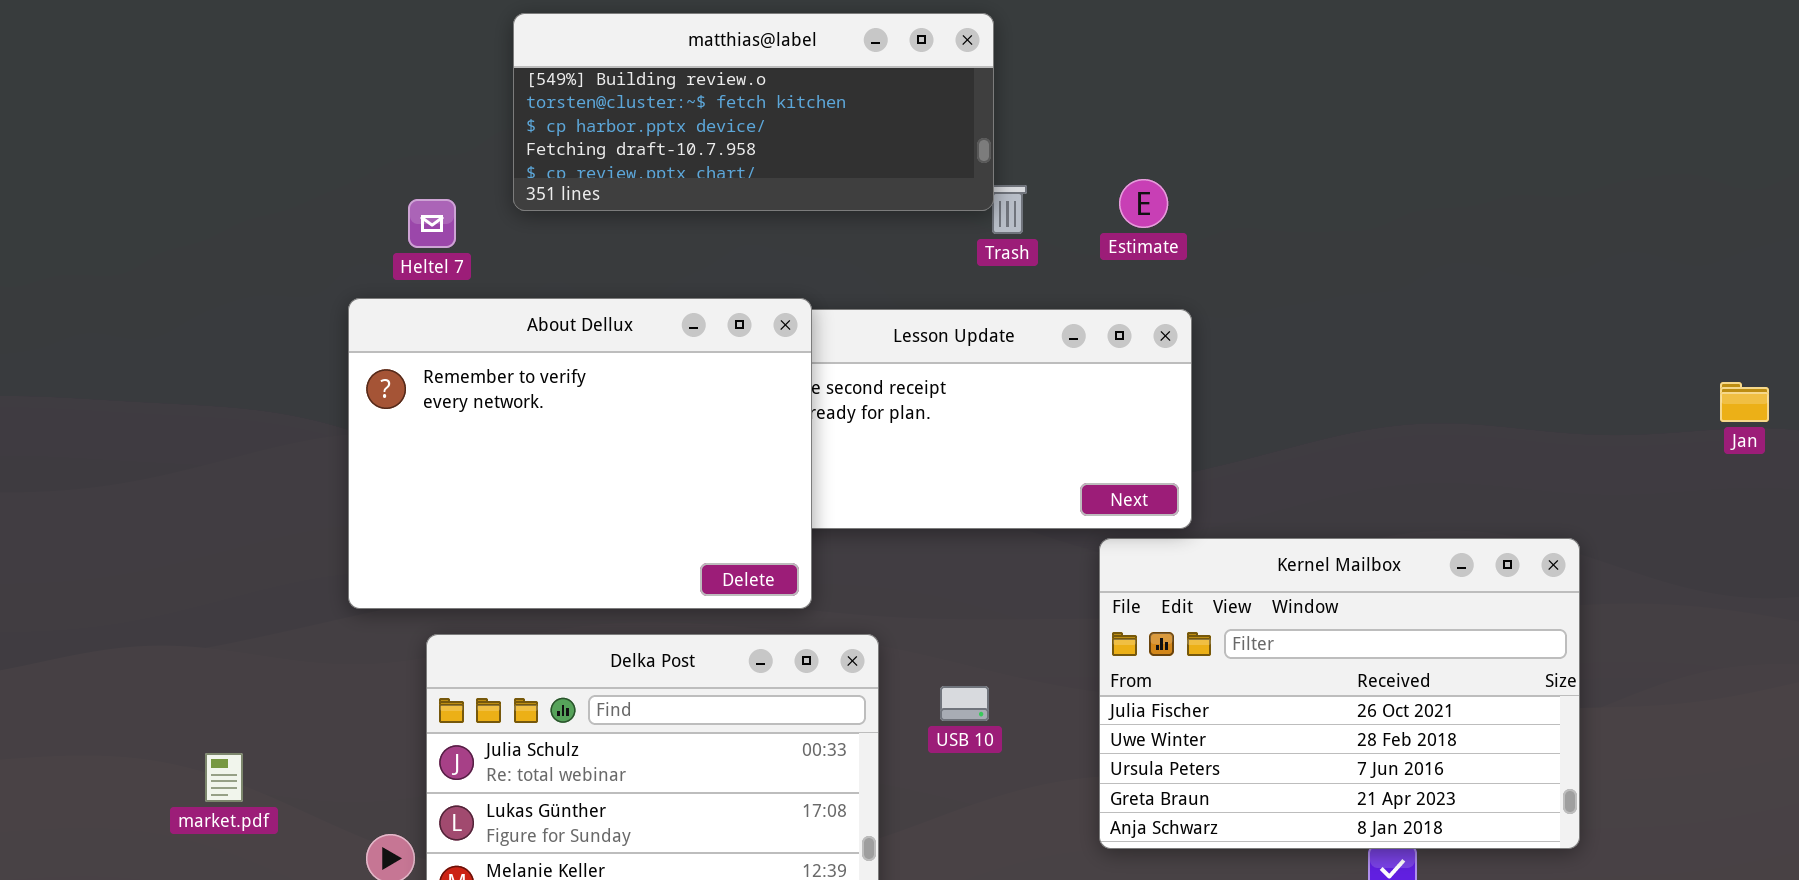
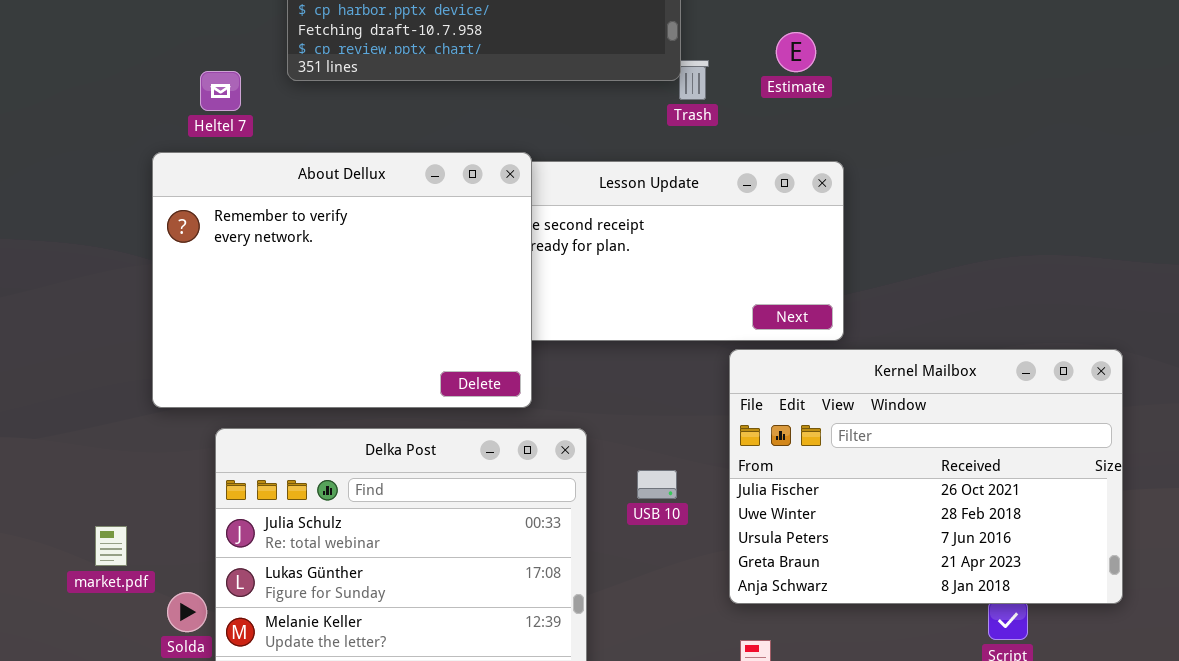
Estimate: [1119,179,1168,228] -> [776,32,816,72], moved
Kernel Mailbox: [1099,538,1580,849] -> [729,349,1123,604], moved
market.pdf: [205,753,243,802] -> [95,526,127,566], moved

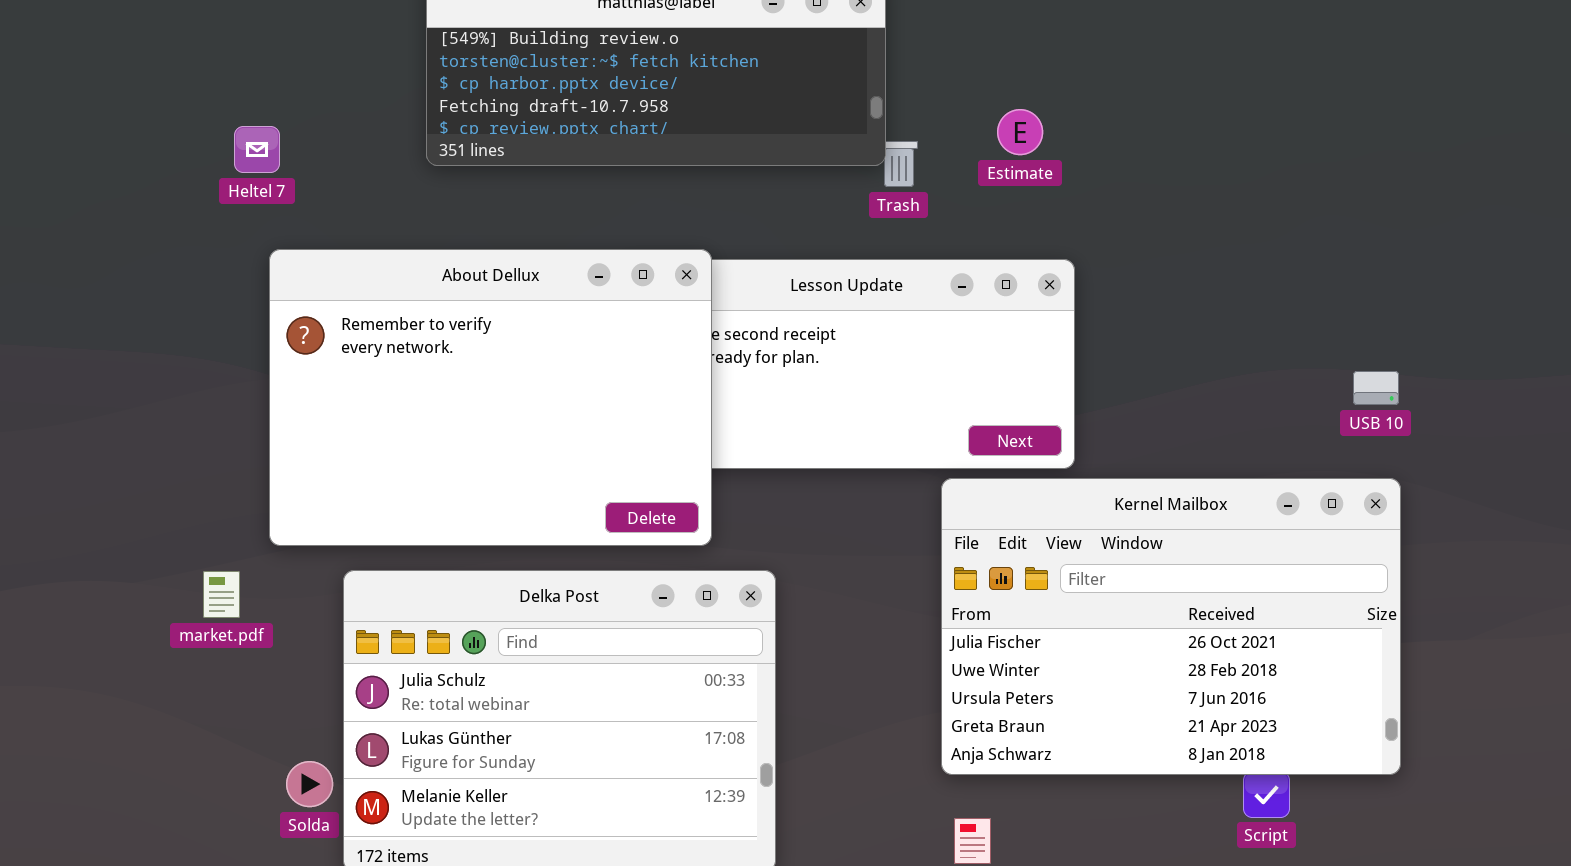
Heltel 7: [200,71,241,111] -> [234,126,280,173], moved
USB 10: [637,470,677,499] -> [1353,371,1399,405], moved
market.pdf: [95,526,127,566] -> [203,571,240,618], moved

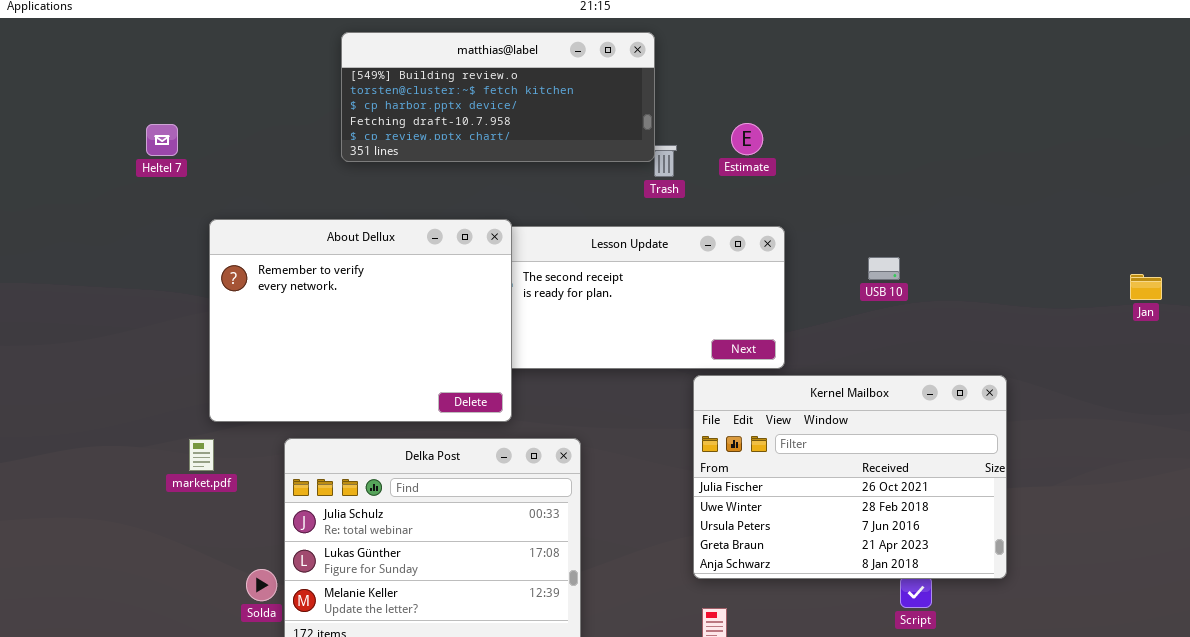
Heltel 7: [234,126,280,173] -> [146,124,178,156], moved
About Dellux: [269,249,712,546] -> [209,219,512,422], moved
USB 10: [1353,371,1399,405] -> [868,257,900,280], moved

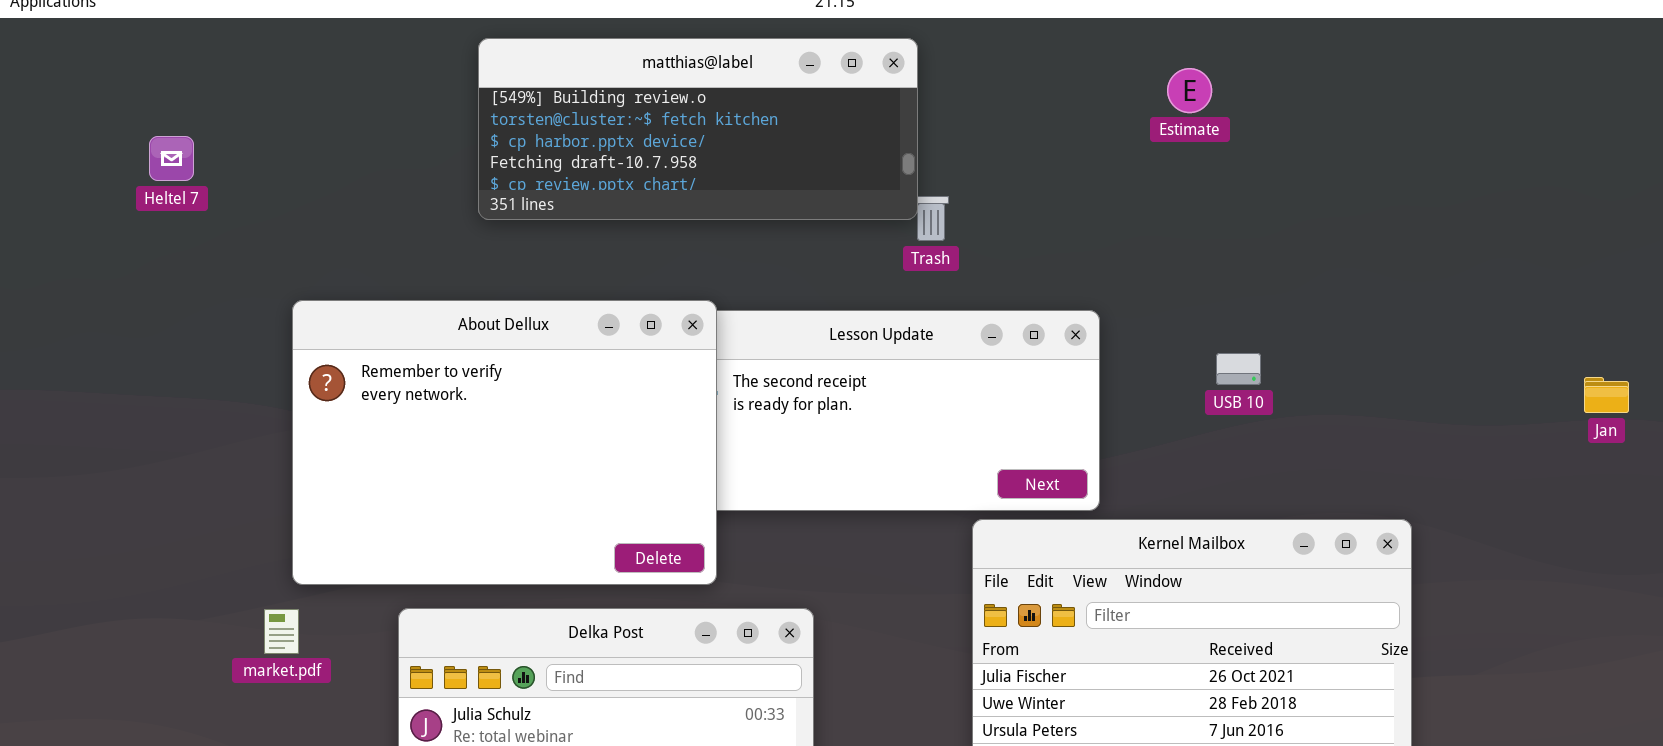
Estimate: [731,123,763,155] -> [1167,68,1212,113], moved
Heltel 7: [146,124,178,156] -> [149,136,194,181], moved

